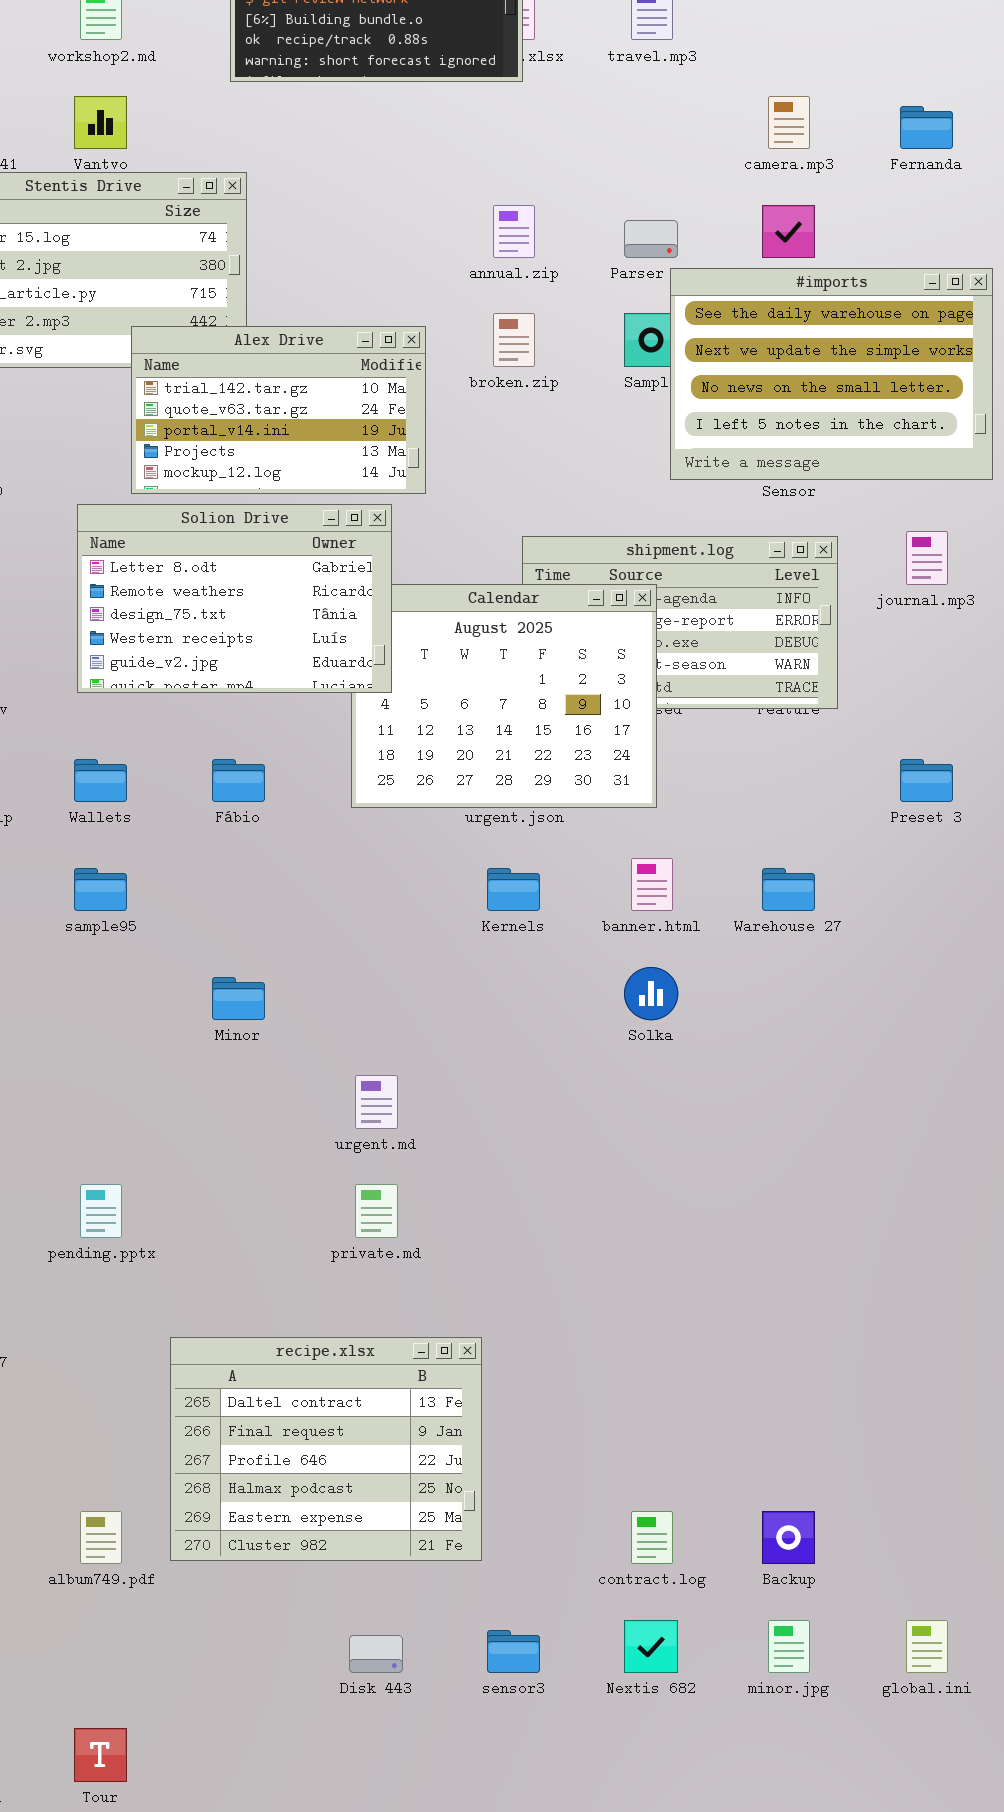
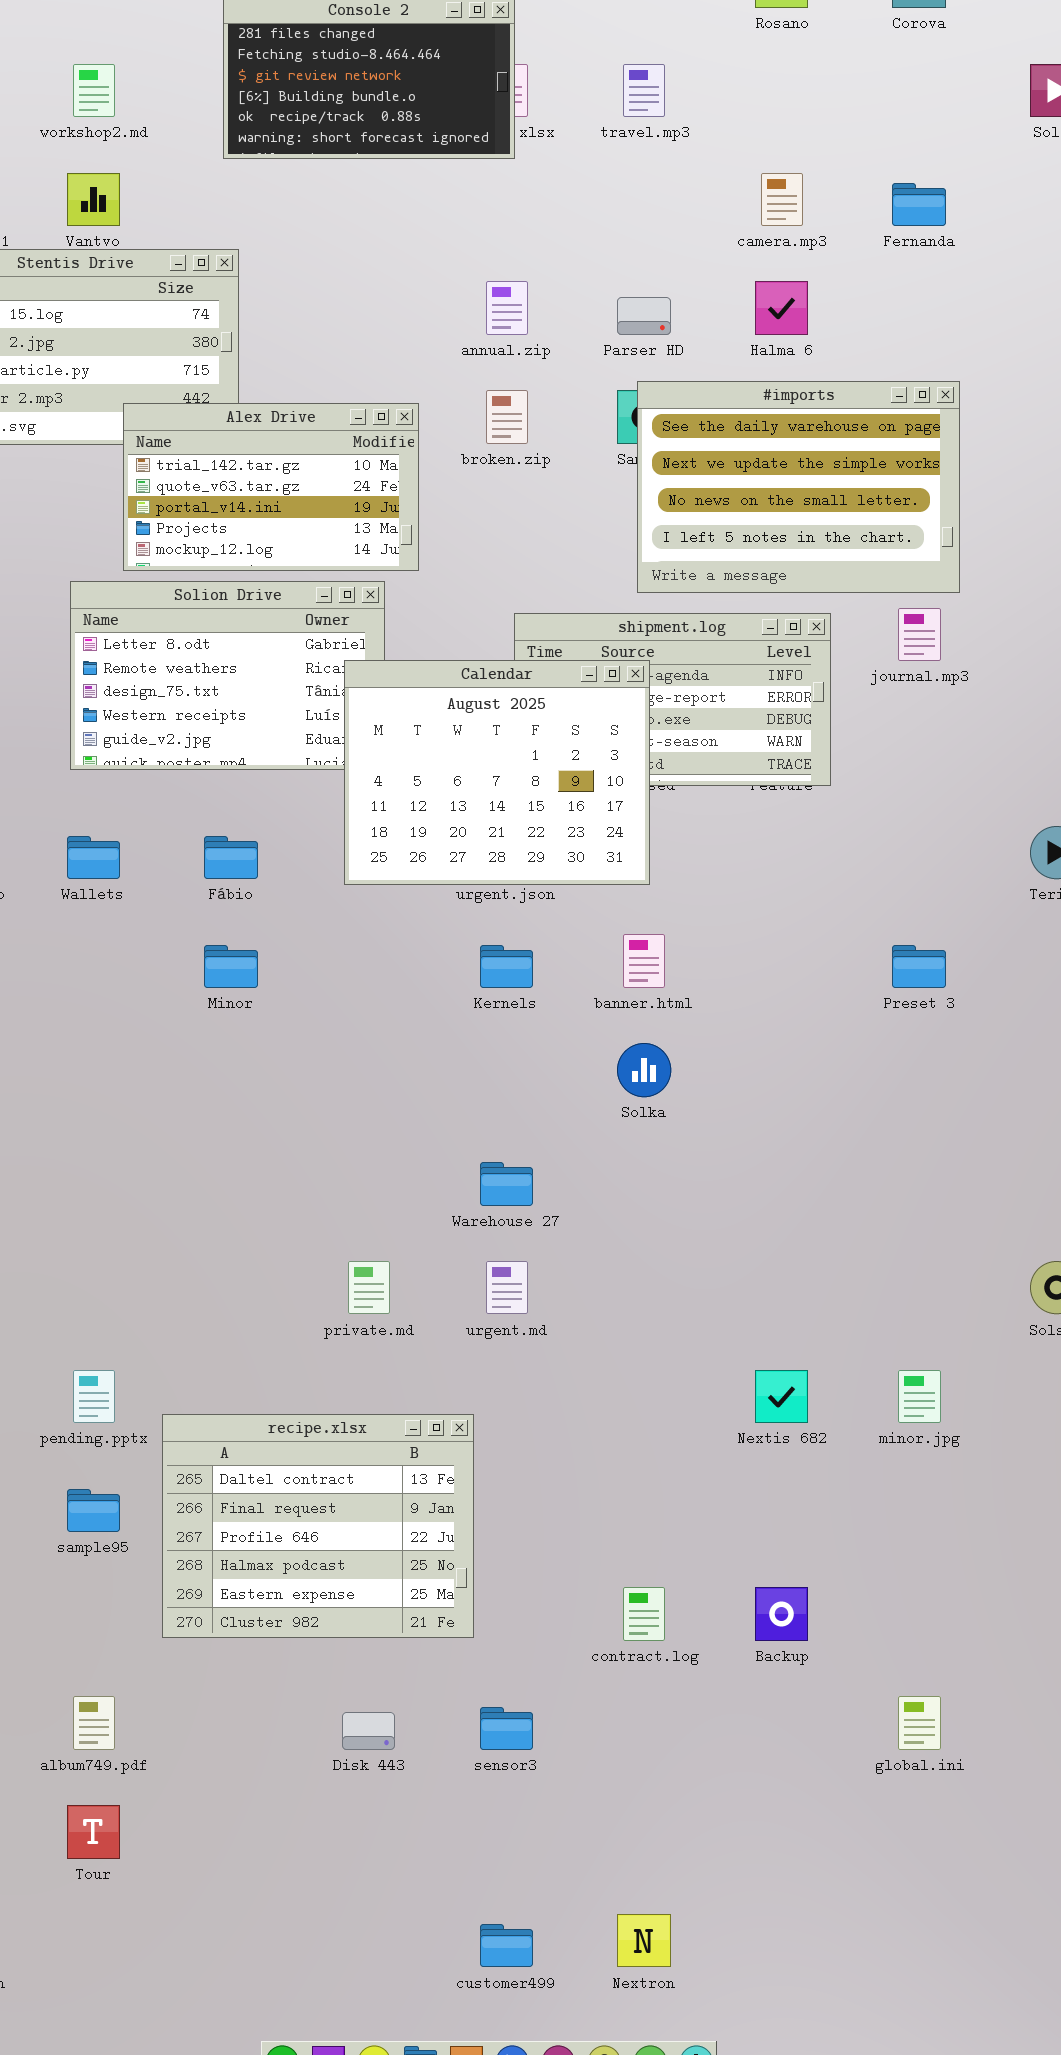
#imports: [670,268,993,480] -> [637,381,960,593], moved
Calendar: [351,584,657,808] -> [344,660,650,885], raised
Preset 3: [900,759,953,802] -> [892,945,946,988], moved
sample95: [74,868,127,911] -> [67,1489,120,1532], moved
Warehouse 27: [762,868,815,911] -> [480,1162,533,1206], moved
Minor: [212,977,265,1020] -> [204,945,258,988], moved
urgent.md: [355,1075,398,1129] -> [486,1261,528,1314], moved
pending.pptx: [80,1184,122,1238] -> [73,1370,115,1423], moved
album749.pdf: [80,1511,122,1564] -> [73,1696,115,1750], moved
Nextis 682: [624,1620,678,1673] -> [755,1370,808,1423], moved
minor.jpg: [768,1620,810,1673] -> [898,1370,941,1423], moved

